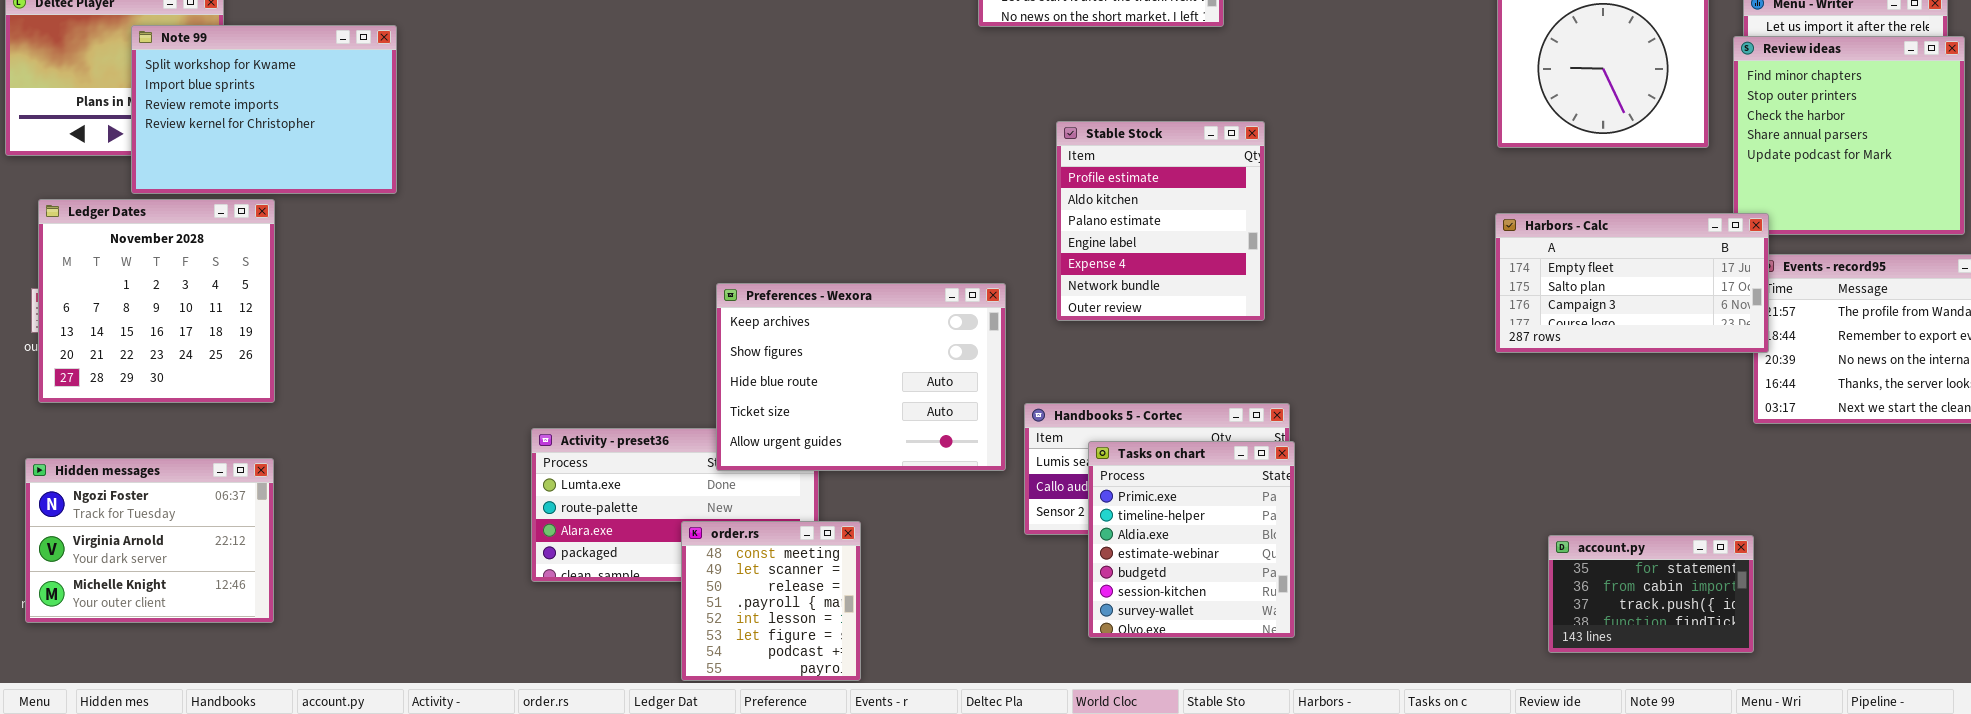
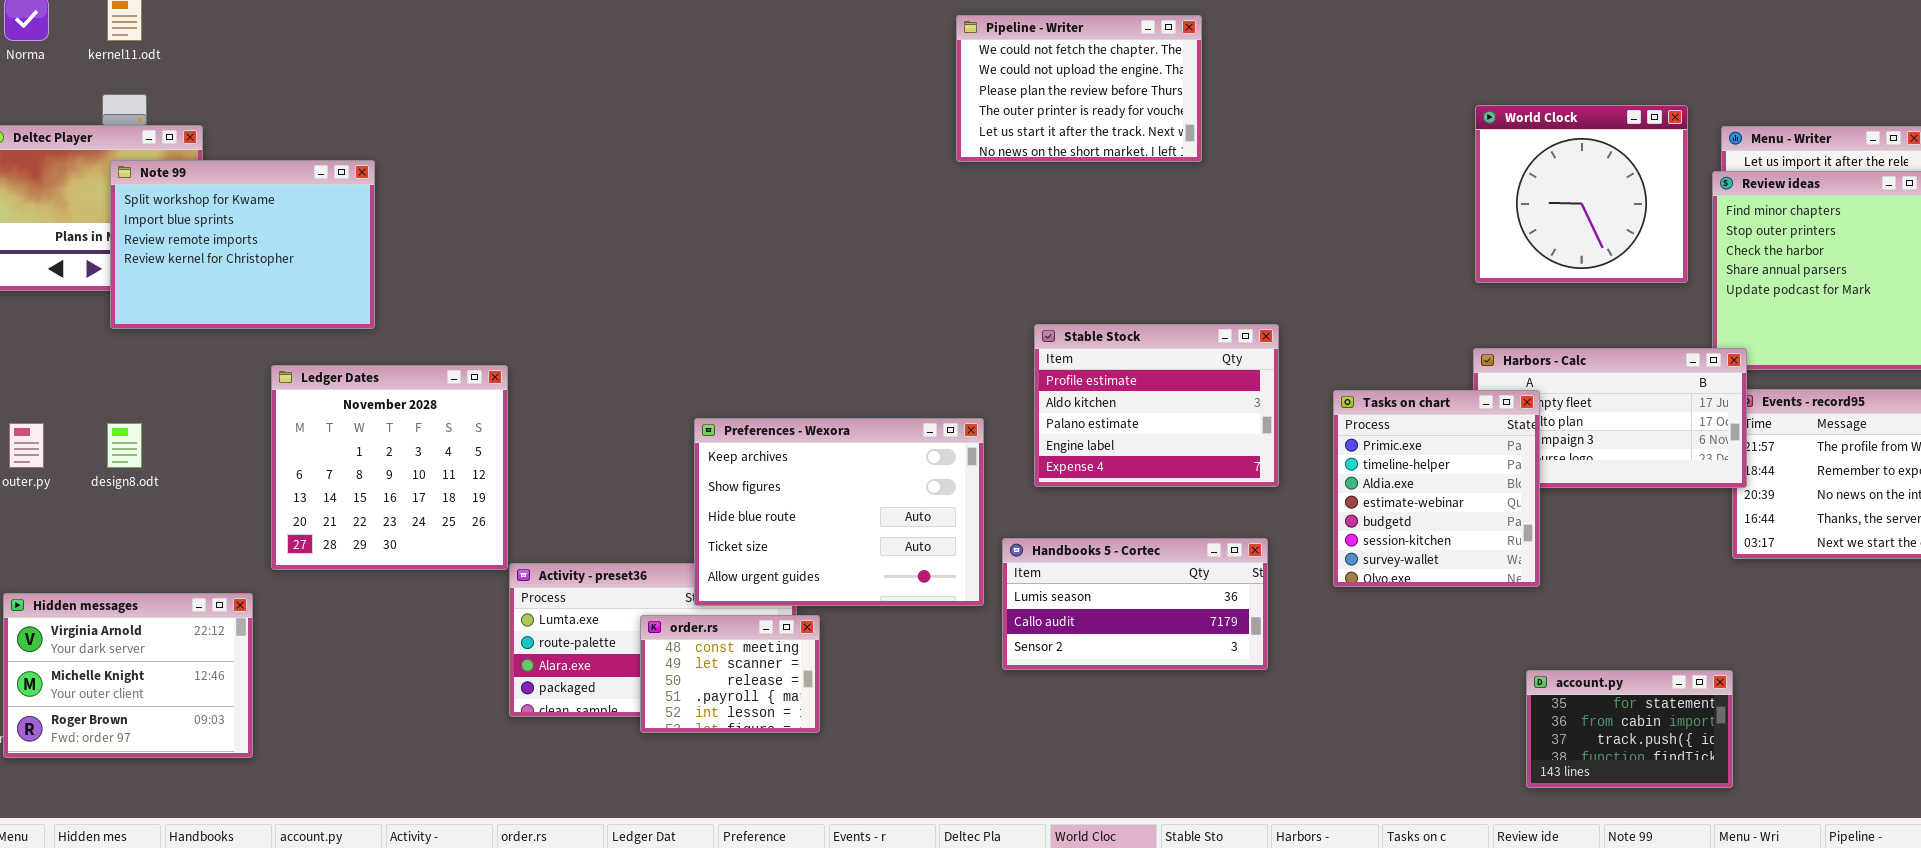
Stable Stock: [1056,121,1265,321] -> [1034,324,1279,487], moved, resized
Ledger Dates: [38,199,275,403] -> [271,365,508,570], moved
Tasks on chart: [1088,441,1295,638] -> [1333,390,1540,587], moved
Hidden messages: [25,458,274,623] -> [3,593,253,758], scrolled down 1 row
order.rs: [681,521,861,681] -> [640,615,820,733], moved, resized

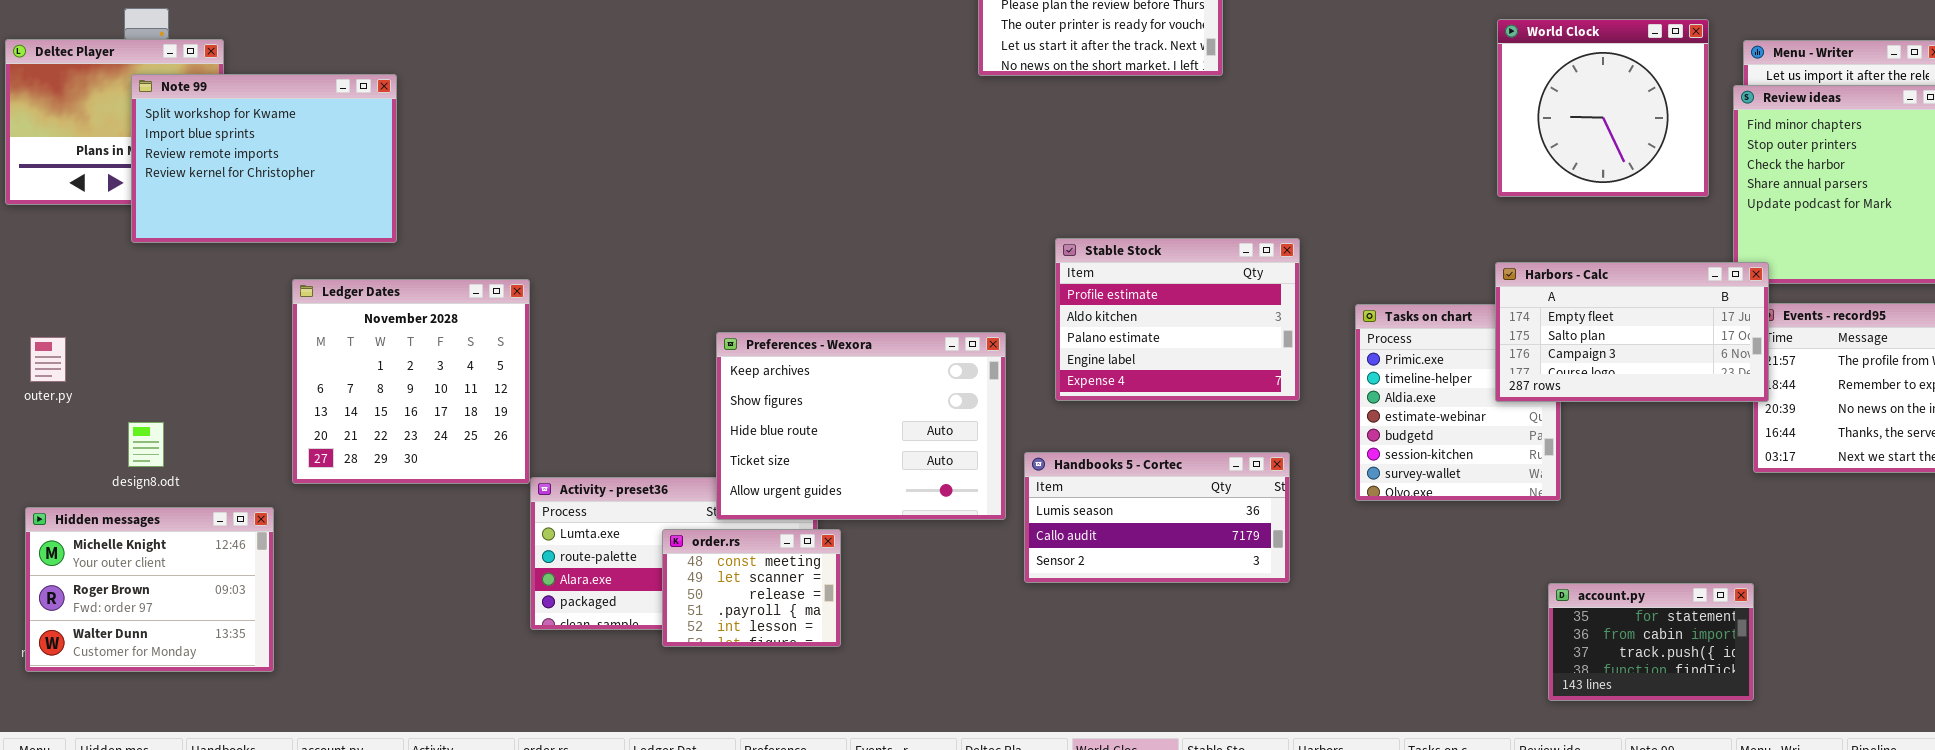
Harbors - Calc: [1473,348,1747,488] -> [1495,262,1769,402], raised
design8.odt: [107,423,142,468] -> [128,422,164,467], moved
Hidden messages: [3,593,253,758] -> [25,507,274,672], scrolled down 1 row

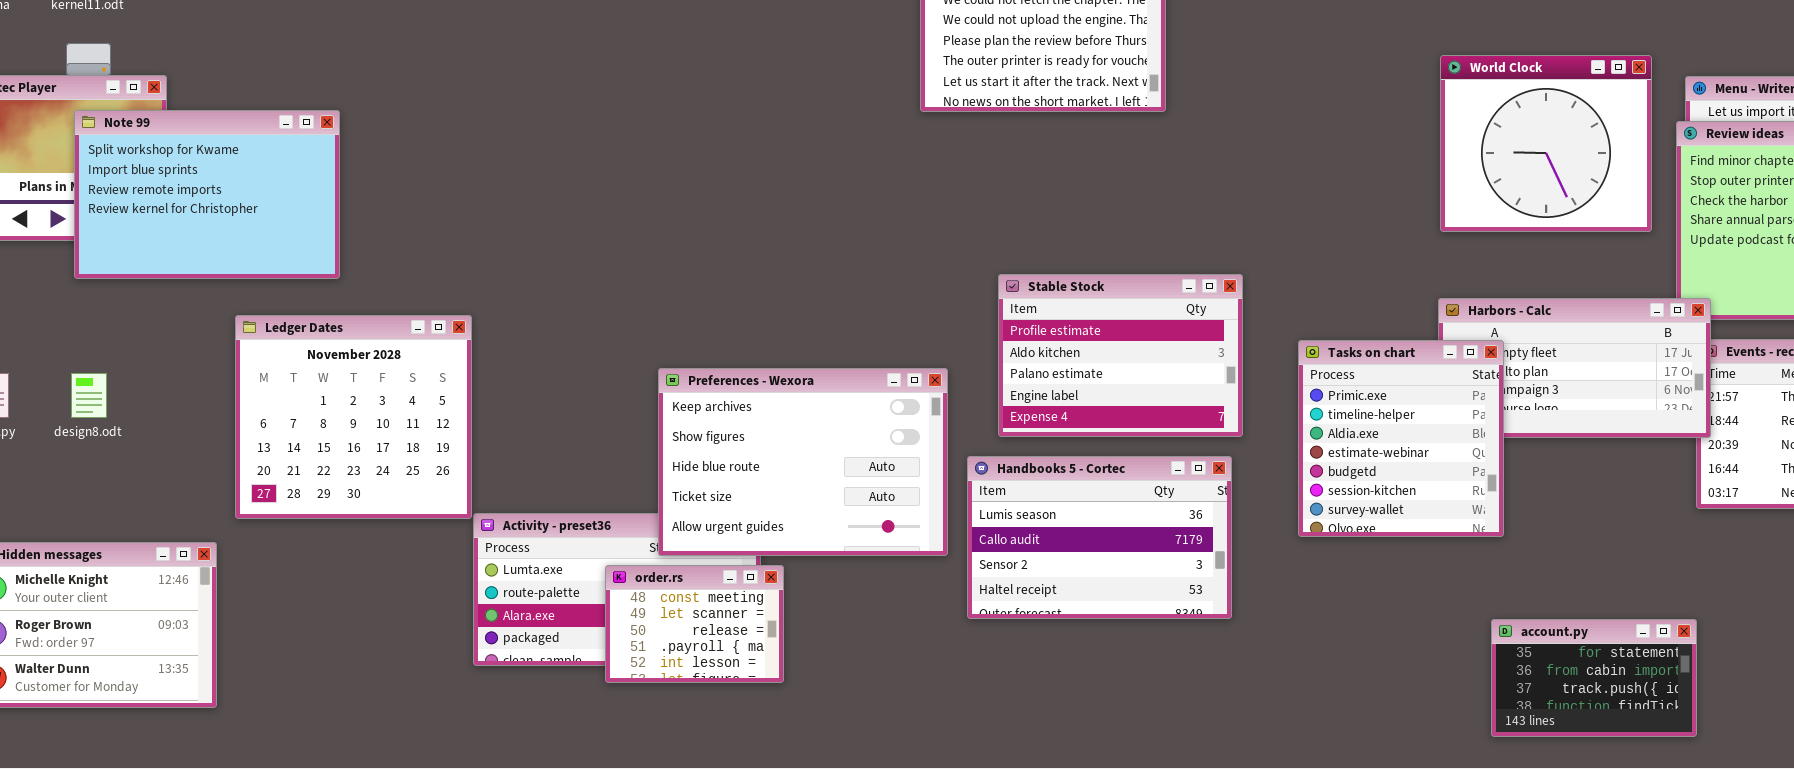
Tasks on chart: [1355,304,1561,501] -> [1298,340,1504,537], raised
design8.odt: [128,422,164,467] -> [71,373,107,418], moved
Handbooks 5 - Cortec: [1024,452,1290,583] -> [967,456,1232,619], resized

